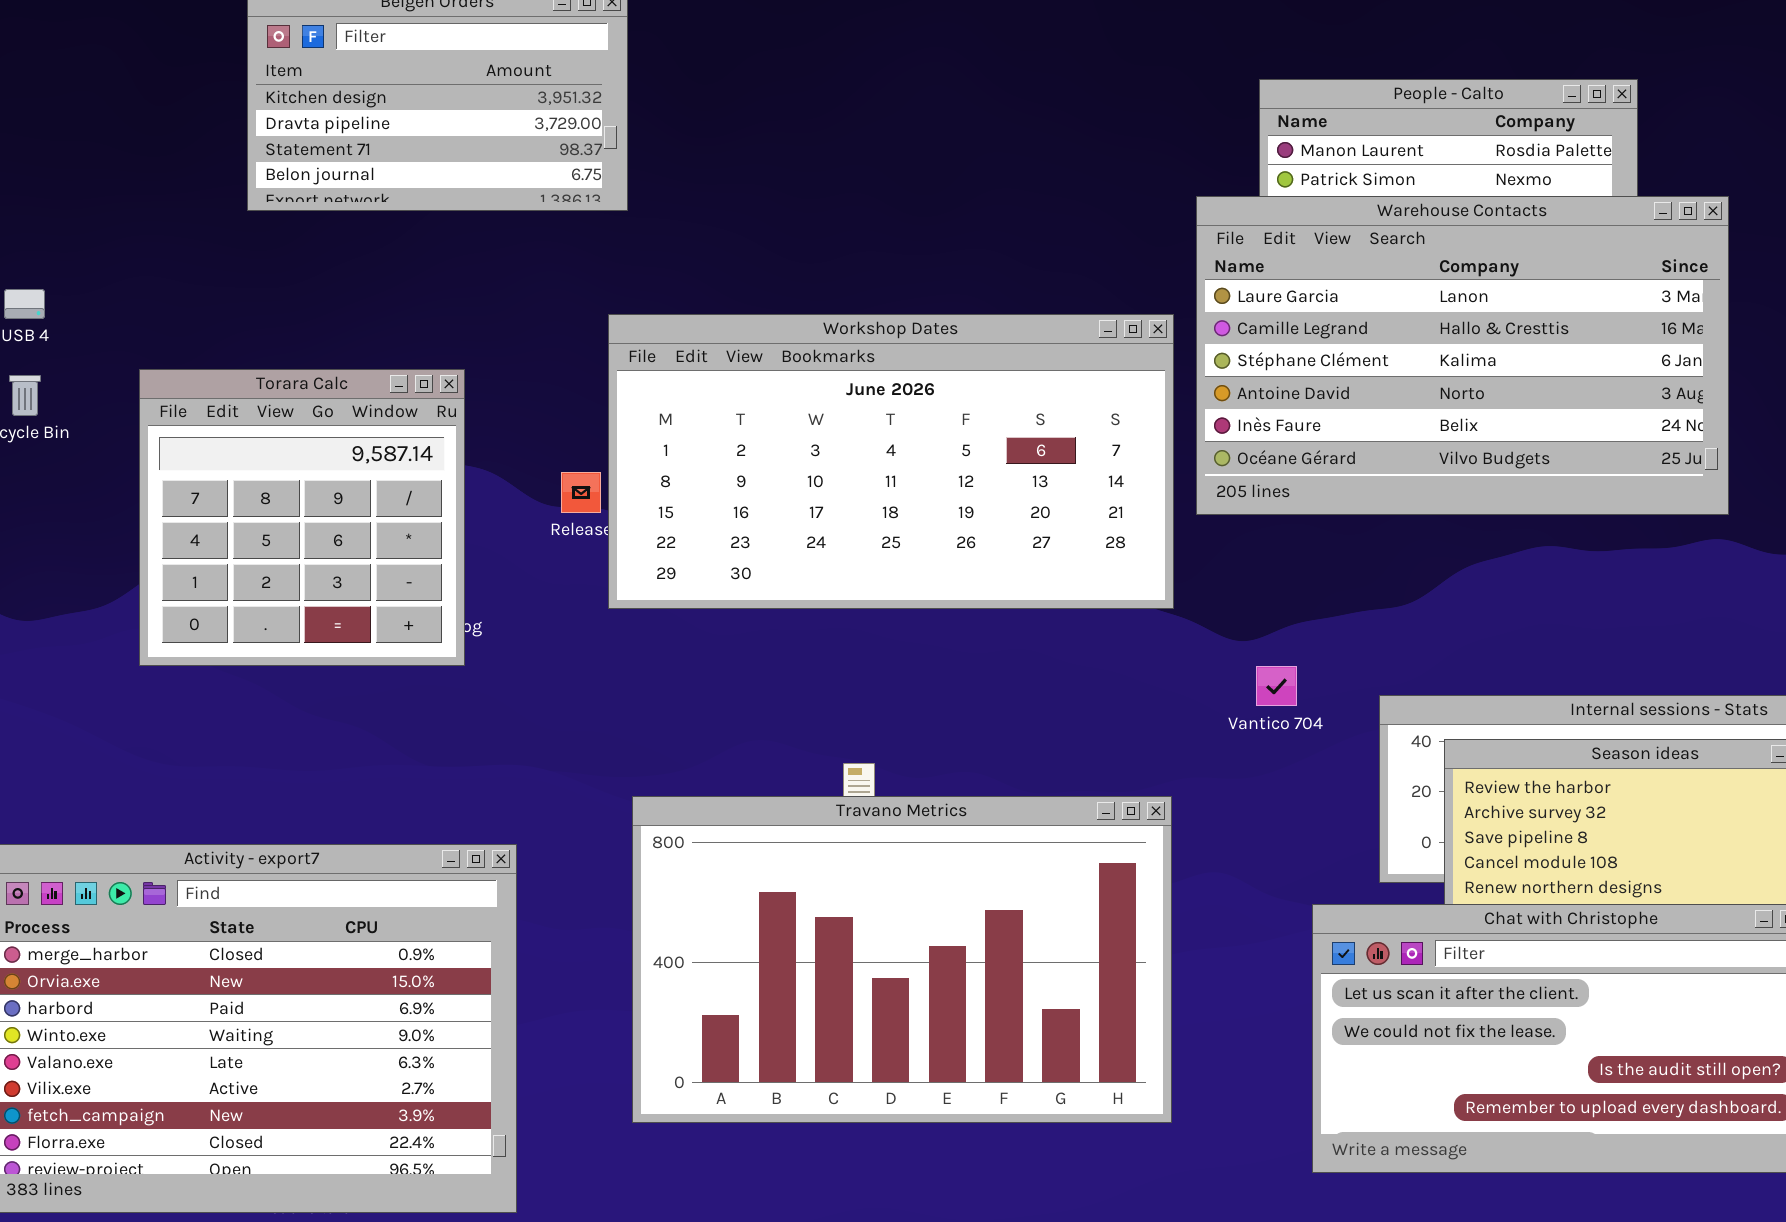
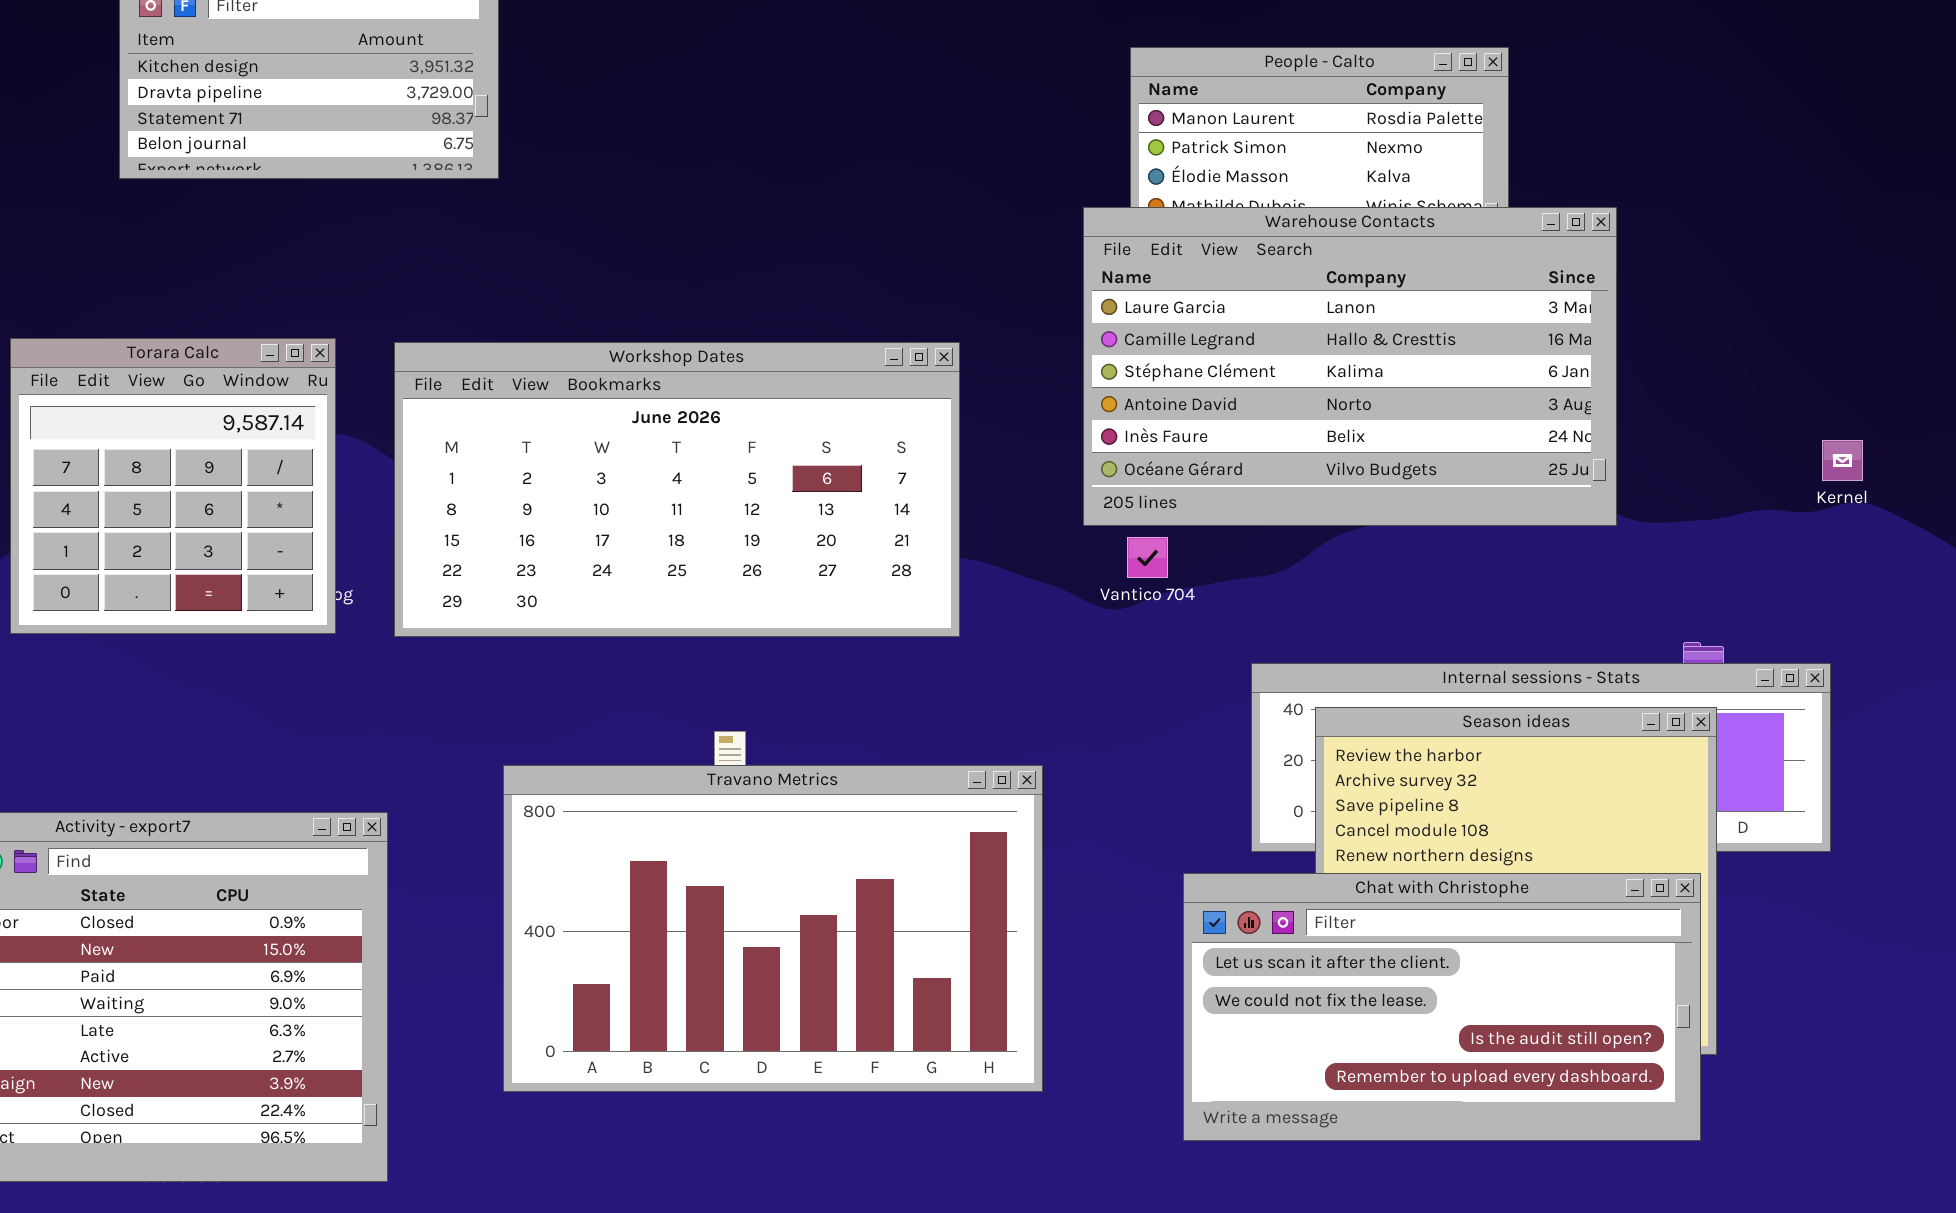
Warehouse Contacts: [1196,196,1729,515] -> [1083,207,1617,526], moved
Workshop Dates: [608,314,1174,609] -> [394,342,960,637], moved
Vantico 704: [1256,666,1297,706] -> [1127,537,1168,578], moved

